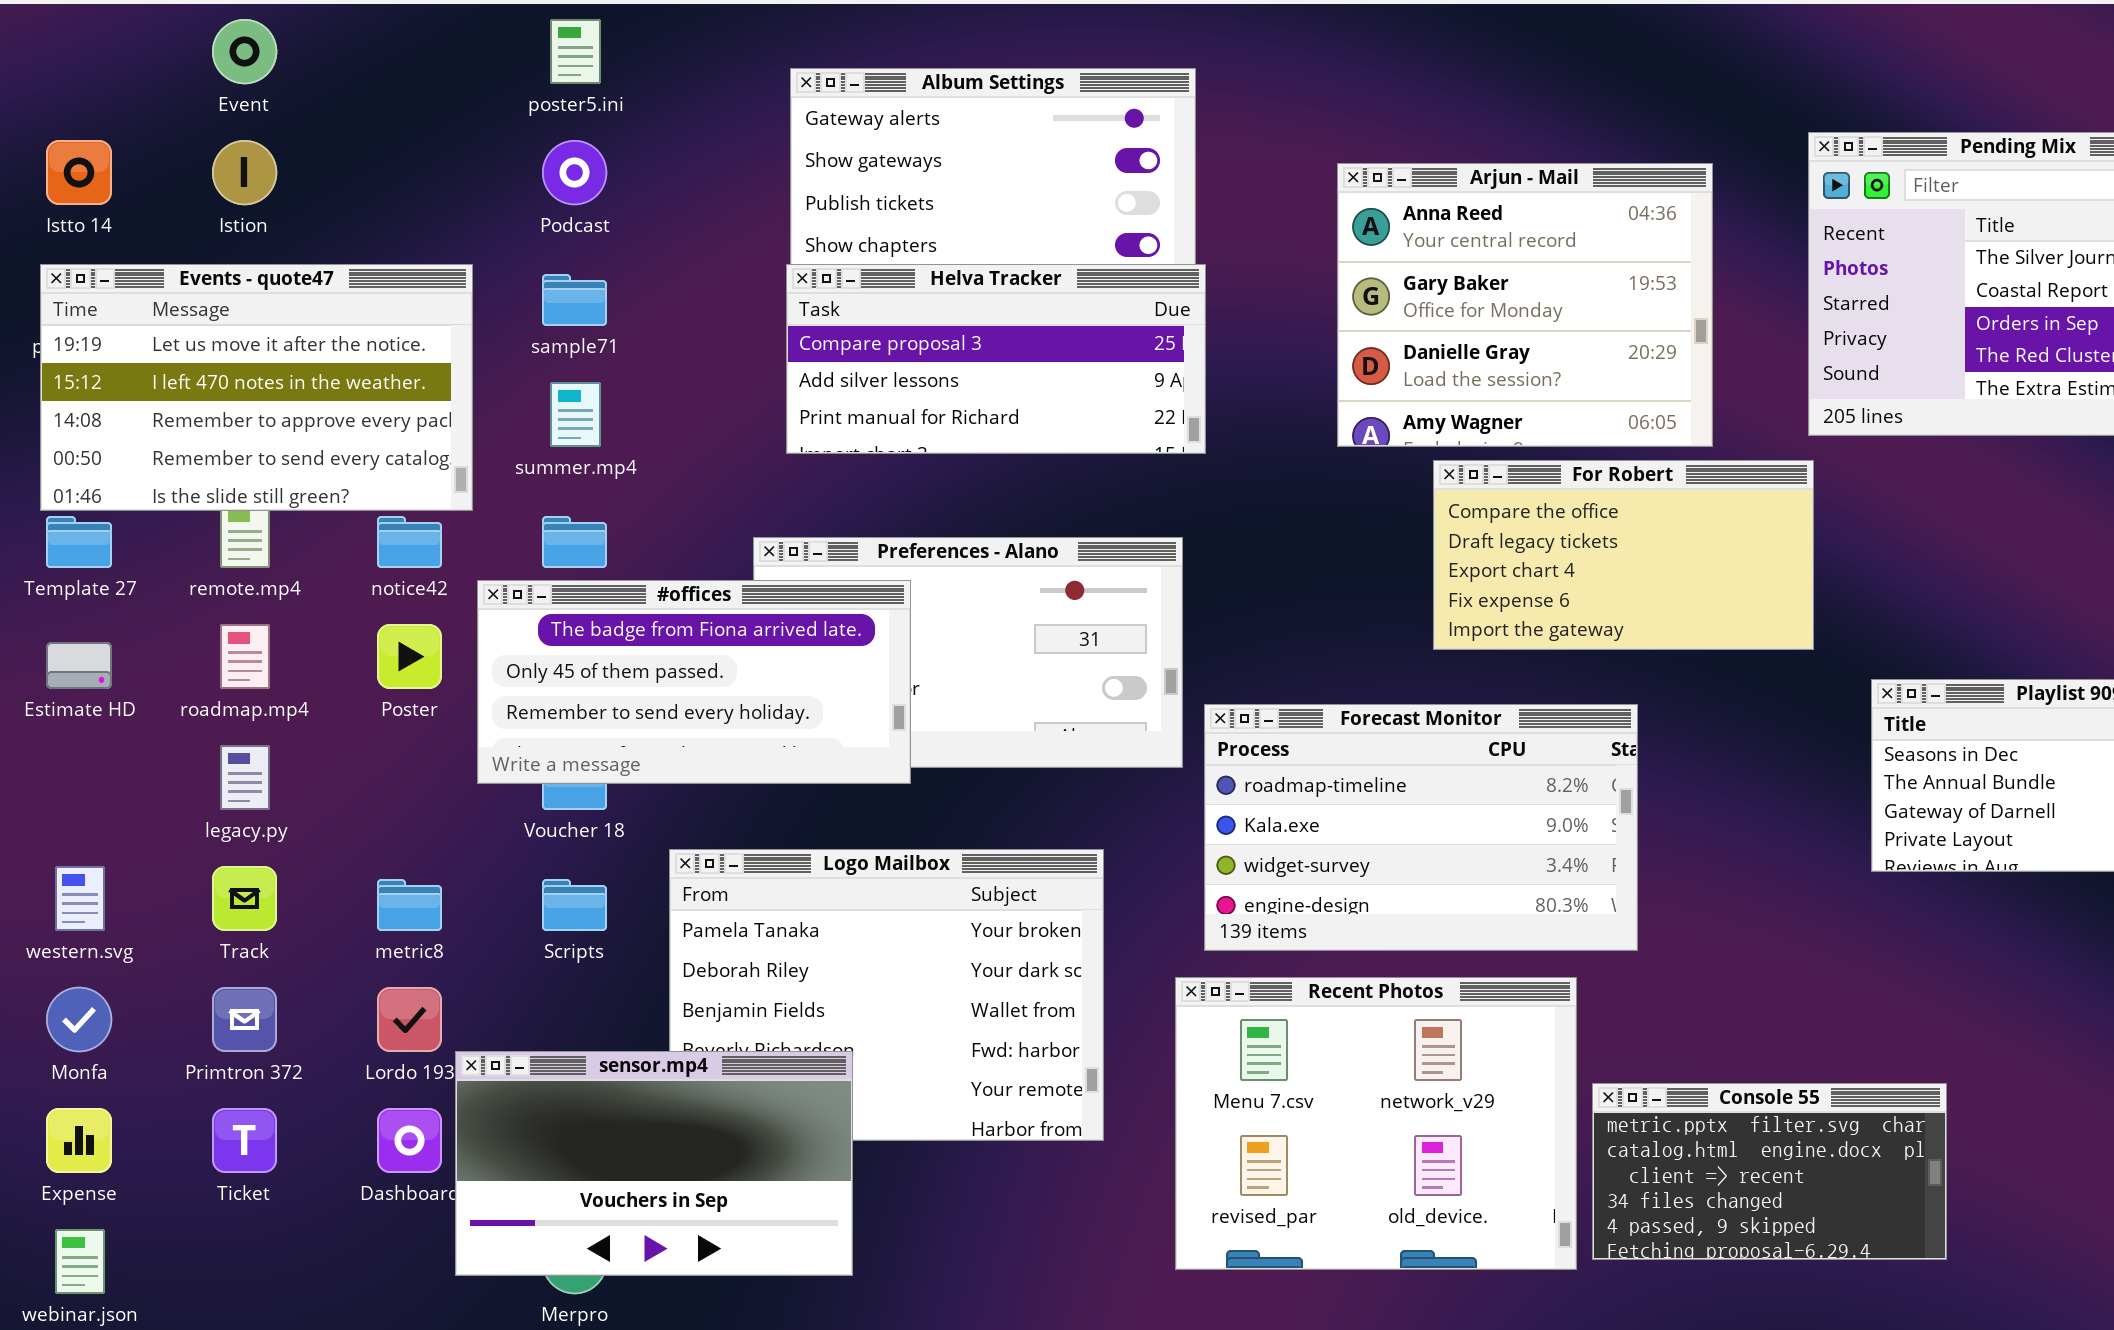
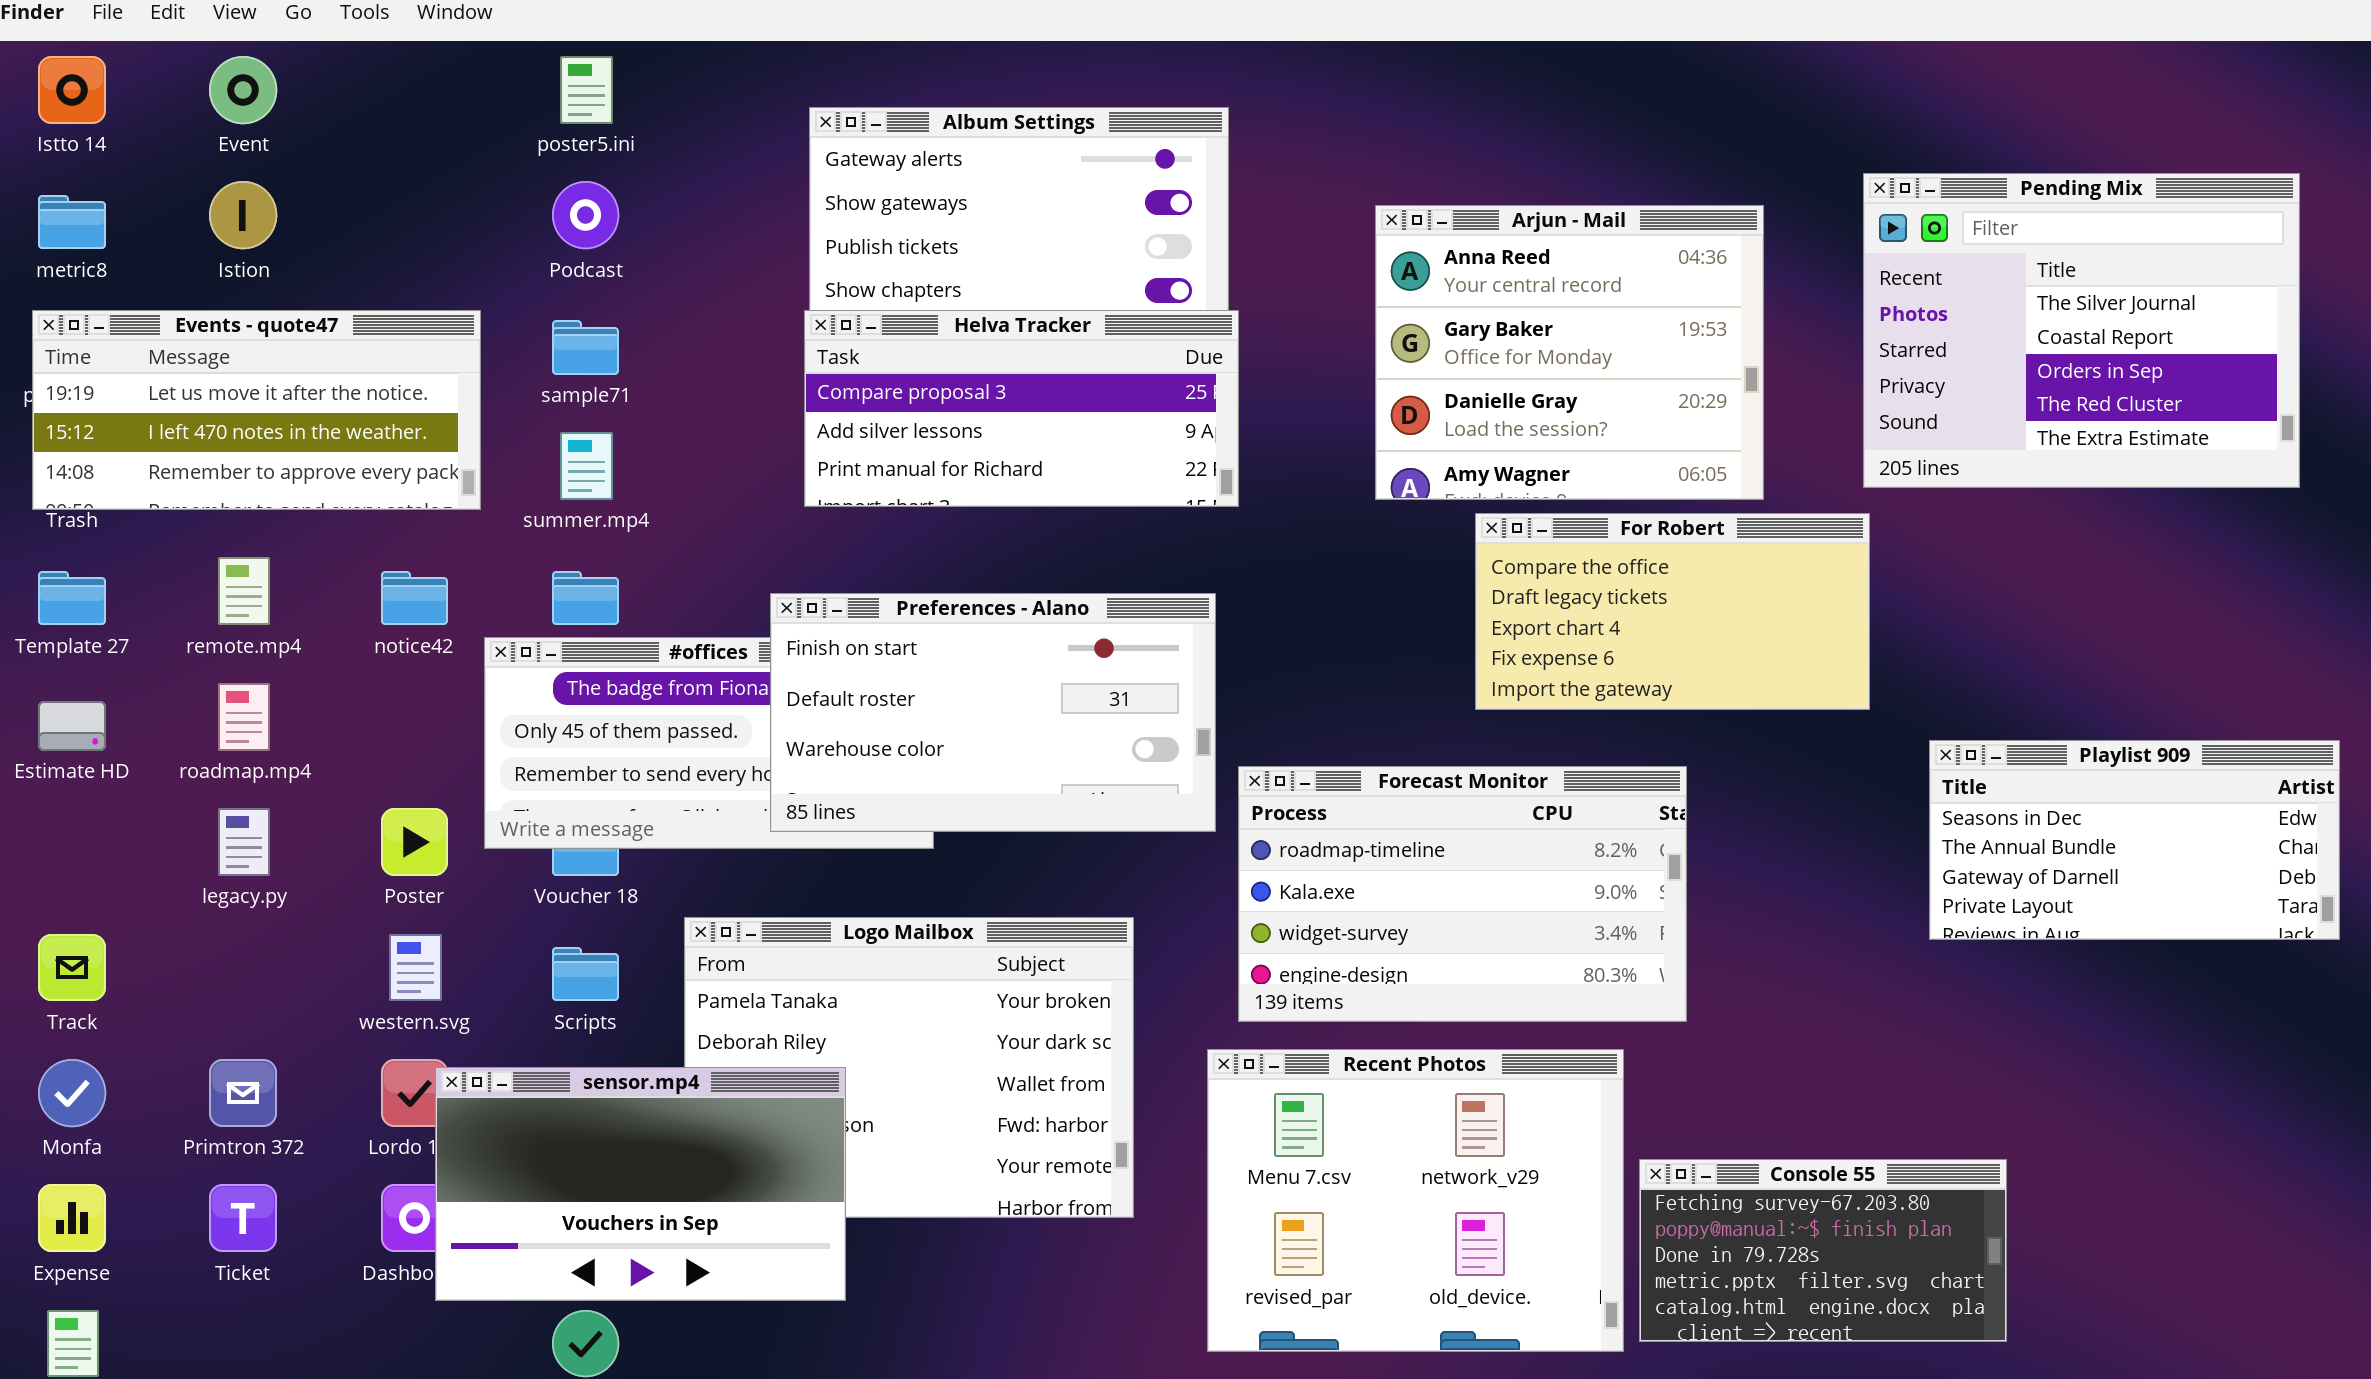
Istto 14: [46,140,112,205] -> [38,56,106,124], moved
Events - quote47: [40,264,473,511] -> [32,310,481,510], resized
Preferences - Alano: [753,537,1183,768] -> [770,593,1216,832], raised
Poster: [377,624,442,689] -> [381,808,448,876], moved
western.svg: [55,866,105,931] -> [389,934,442,1001], moved
Track: [212,866,277,931] -> [38,934,106,1001], moved
metric8: [377,879,442,931] -> [38,195,106,249], moved
sensor.mp4: [455,1051,853,1276] -> [435,1067,846,1301], moved
Console 55: [1592,1083,1947,1260] -> [1639,1159,2007,1342], scrolled up 3 rows

